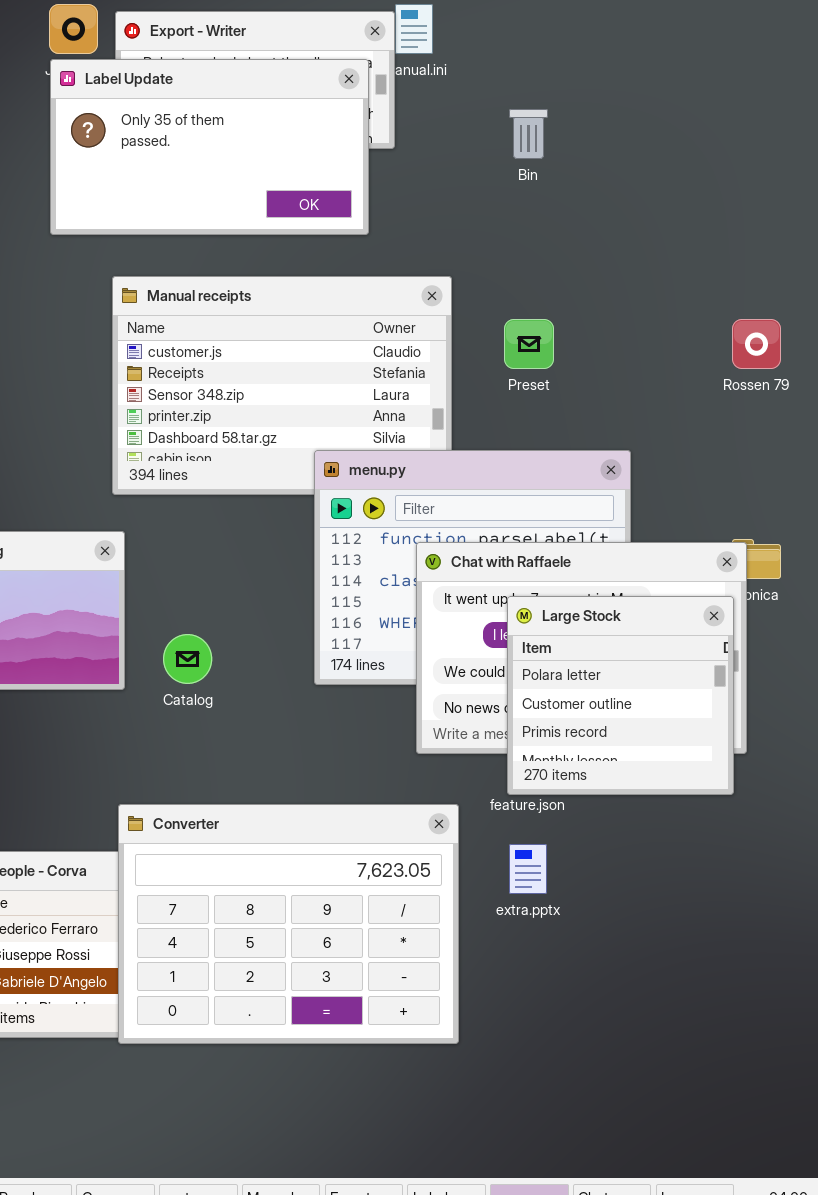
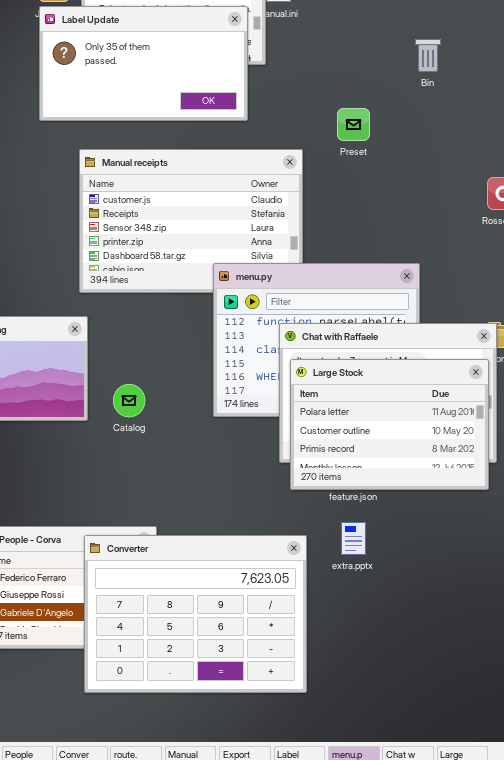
Bin: [509,109,548,159] -> [415,39,441,72], moved
Preset: [504,319,554,369] -> [337,108,370,141], moved
Large Stock: [507,596,734,795] -> [290,359,489,490], resized
Converter: [118,804,459,1044] -> [84,535,307,693], moved

